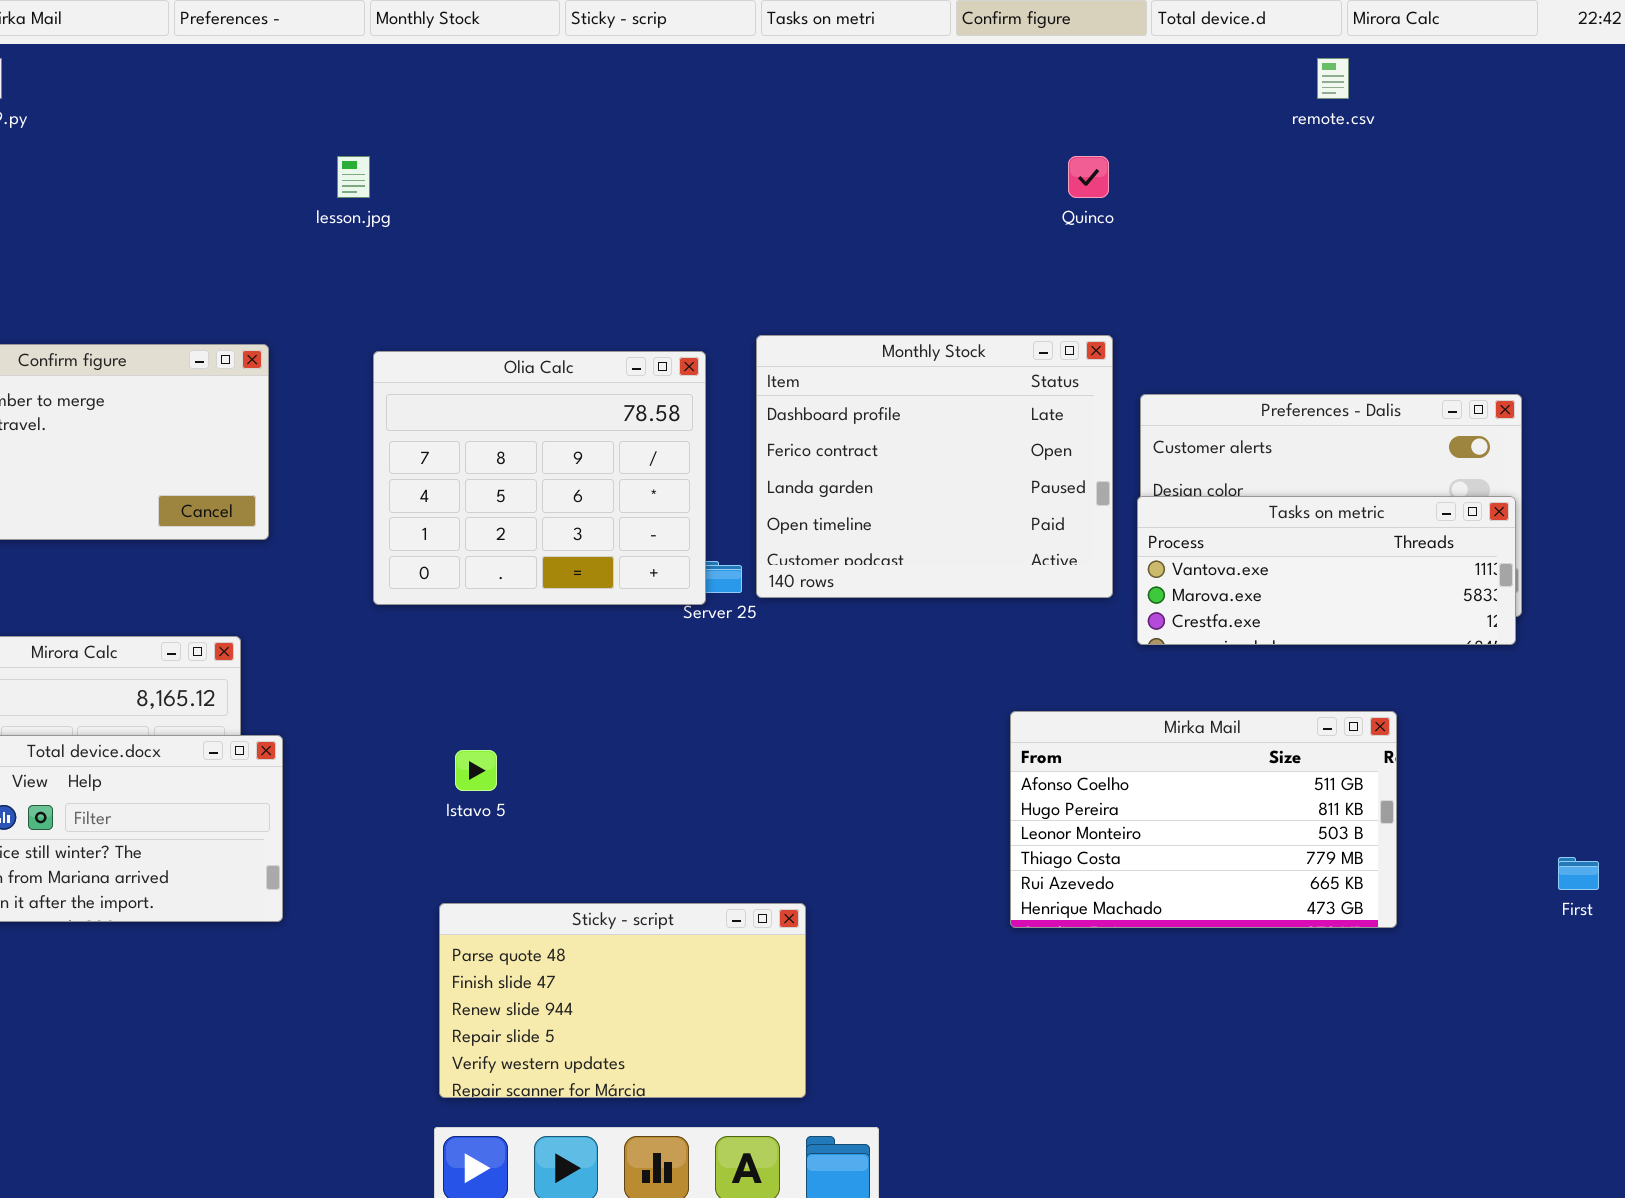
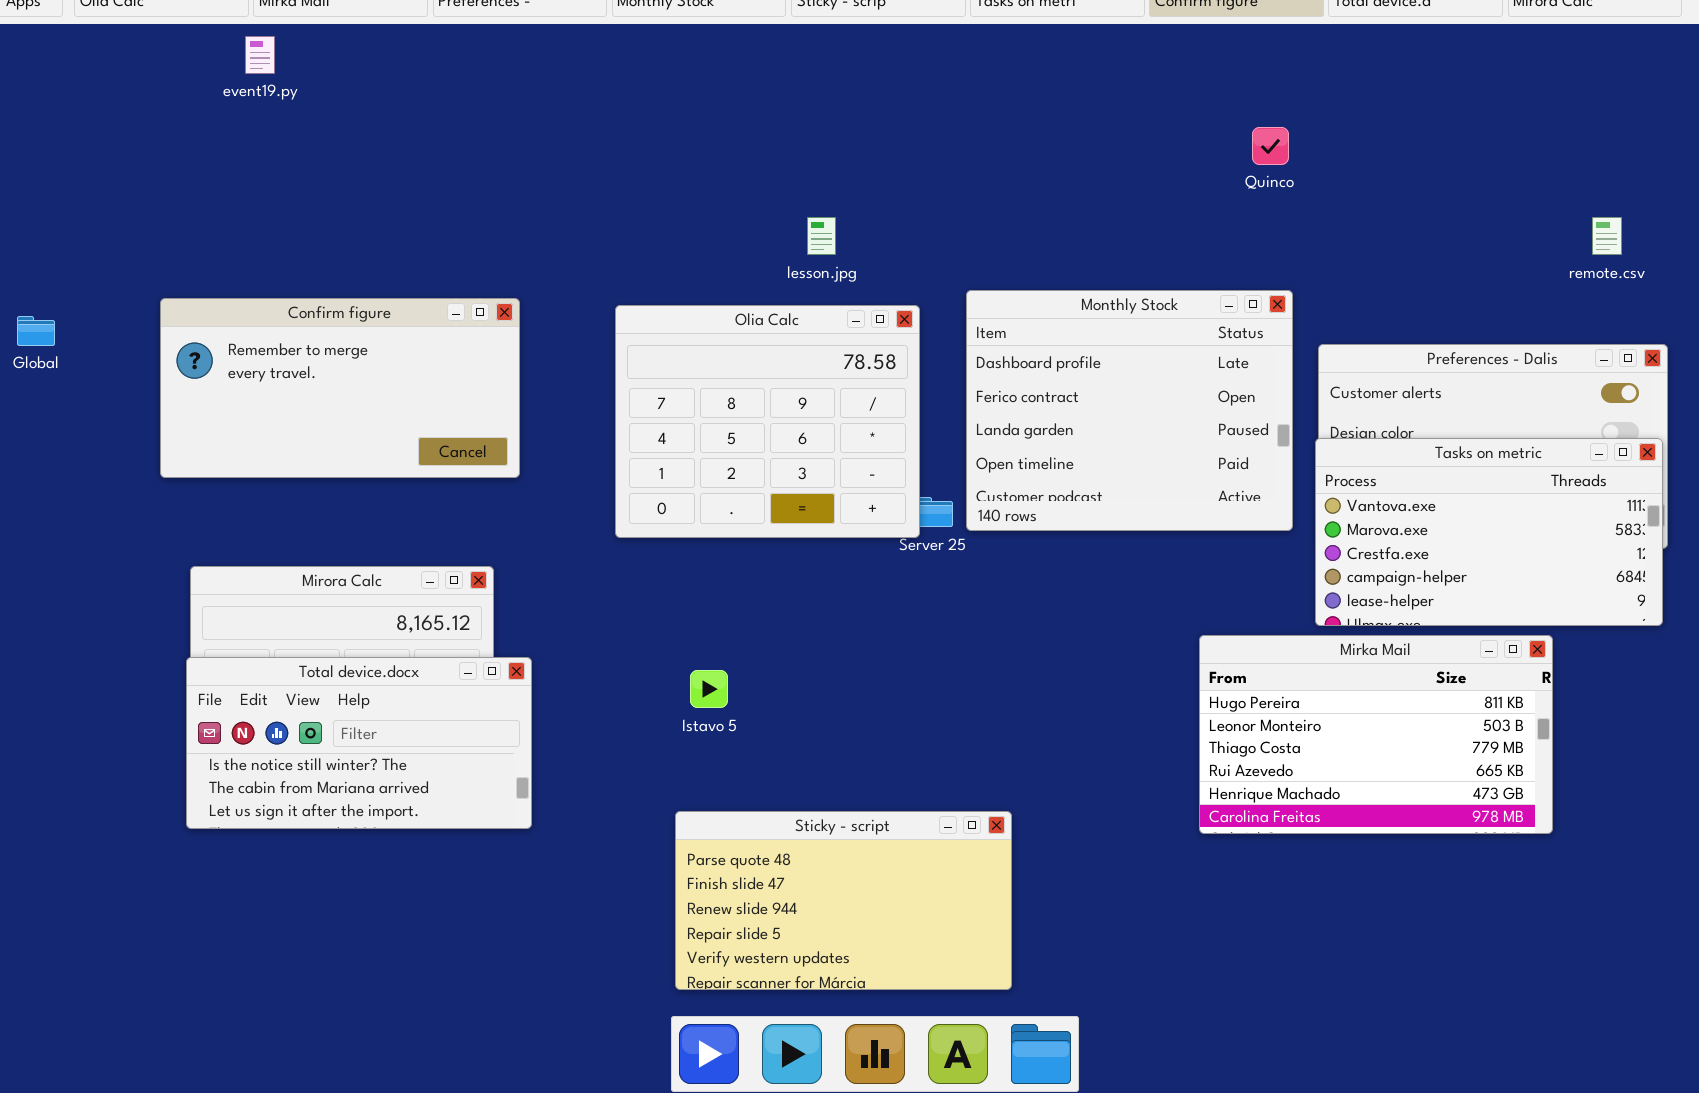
remote.csv: [1317,58,1349,99] -> [1592,217,1622,255], moved
lesson.jpg: [337,156,370,198] -> [807,217,836,255], moved
Tasks on metric: [1137,496,1516,645] -> [1315,438,1663,626], resized
Mirka Mail: [1010,711,1397,928] -> [1199,635,1553,834], scrolled down 1 row

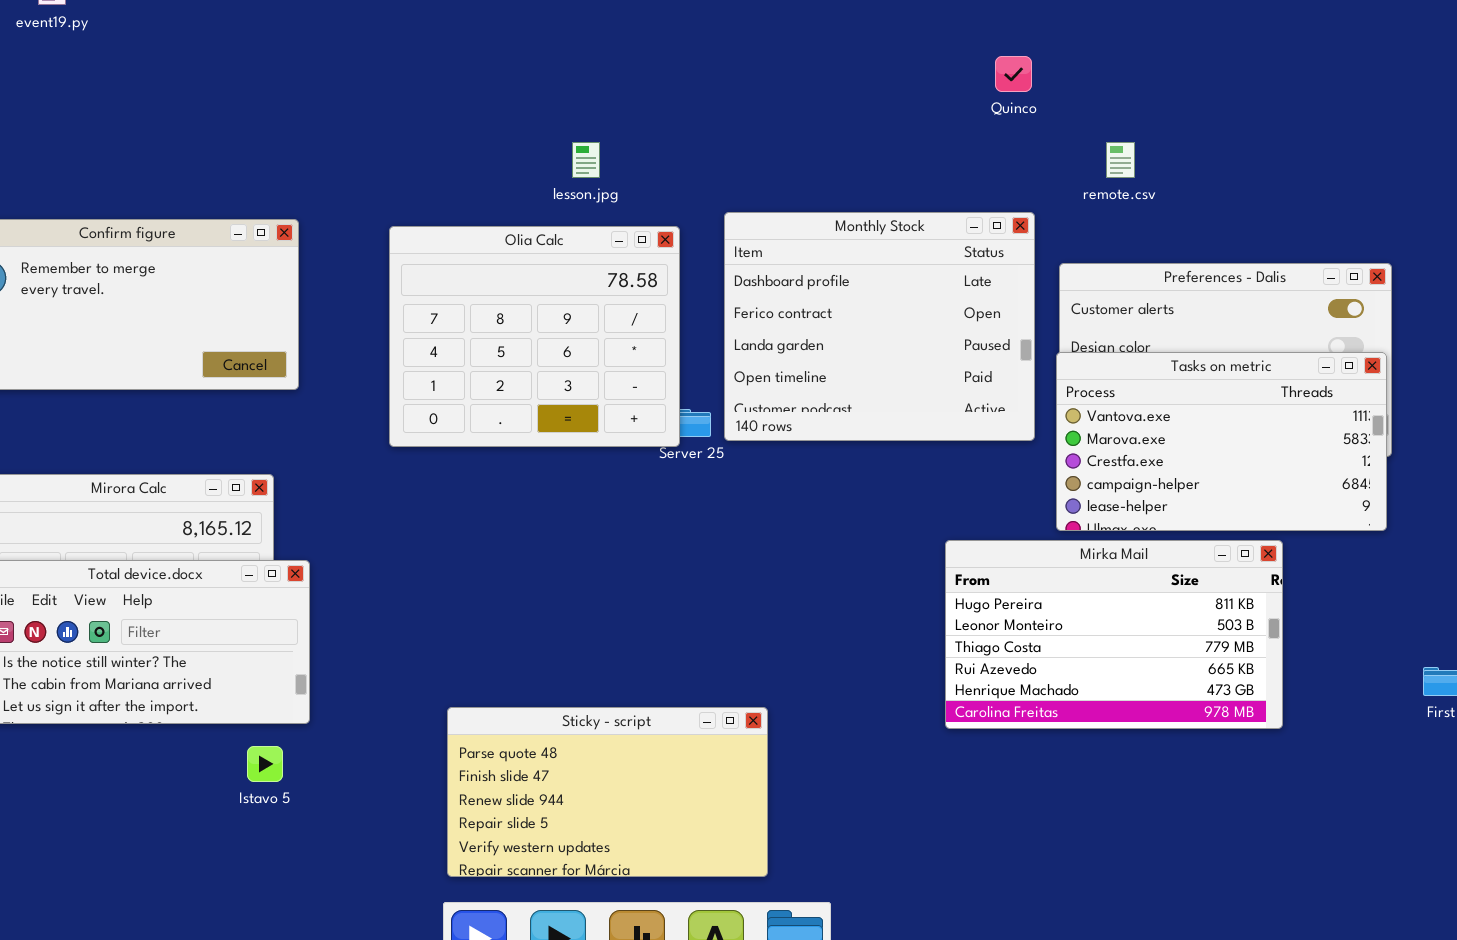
remote.csv: [1592,217,1622,255] -> [1106,142,1135,178], moved
Istavo 5: [690,670,728,708] -> [247,746,283,782], moved

